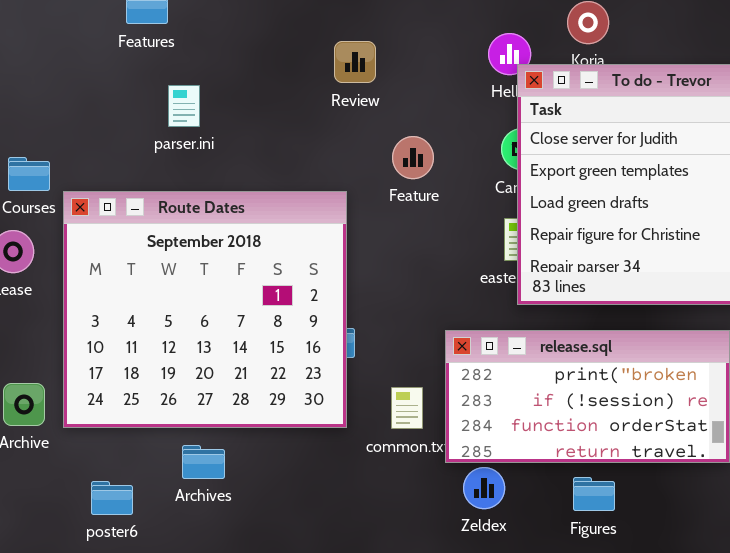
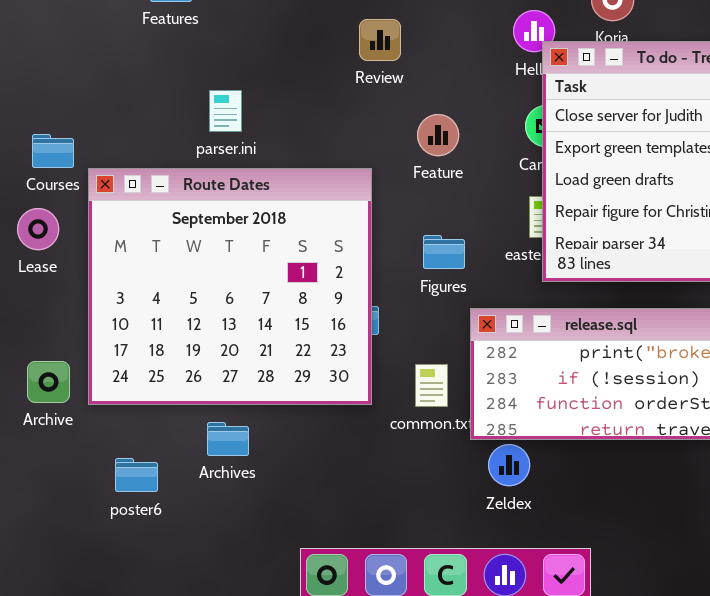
parser.ini: [168,85,200,127] -> [209,90,242,132], moved
Figures: [573,477,615,511] -> [423,235,465,269], moved

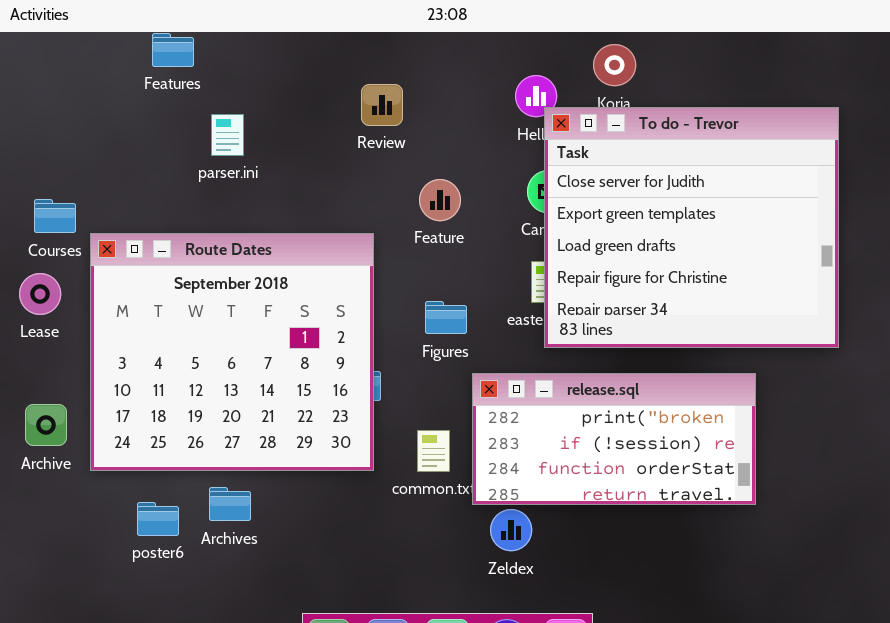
parser.ini: [209,90,242,132] -> [211,114,244,156], moved
Archive: [27,361,70,403] -> [25,404,67,446], moved
poster6: [115,458,158,492] -> [137,502,179,536], moved

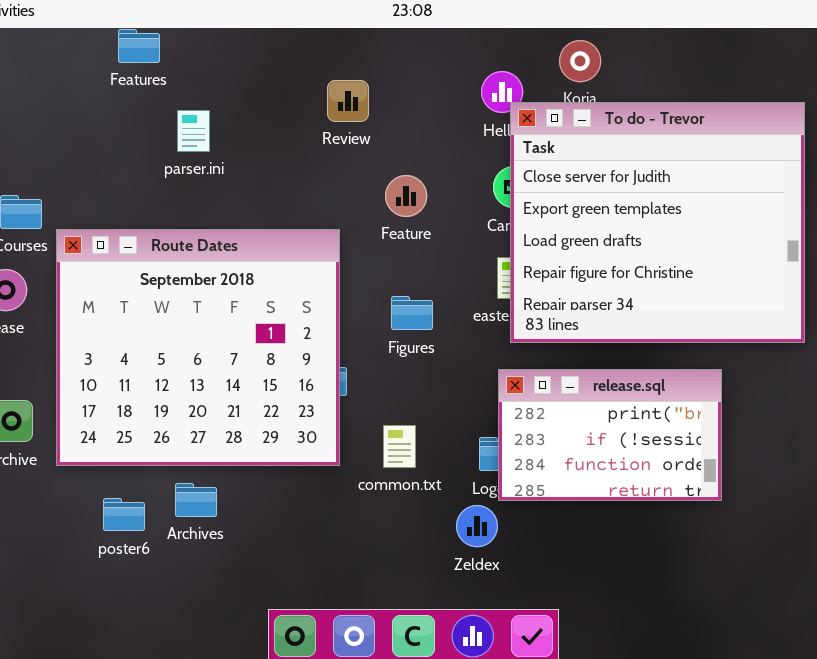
release.sql: [472,373,756,505] -> [498,369,722,501], resized

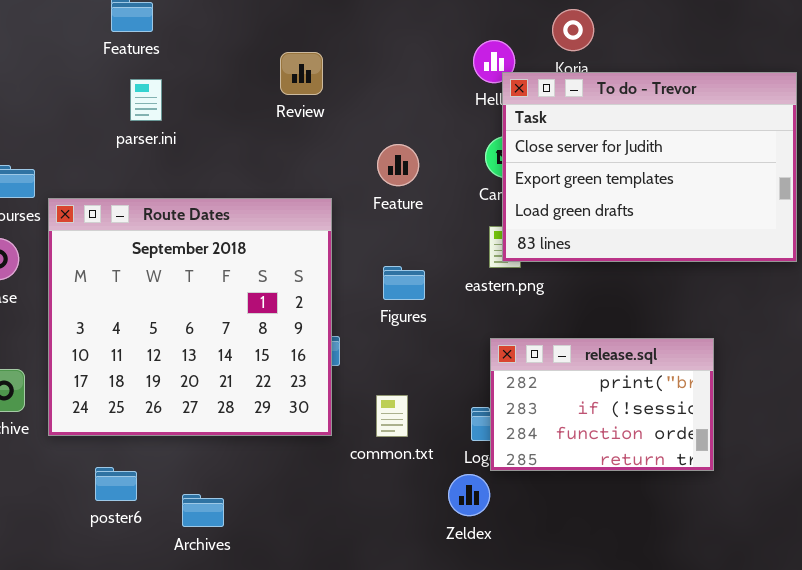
Review: [327,80,369,122] -> [280,52,323,95], moved
To do - Trevor: [510,102,805,343] -> [502,72,797,262], resized
parser.ini: [177,110,210,152] -> [130,79,162,121], moved
Archives: [175,483,217,517] -> [182,494,224,527], moved

